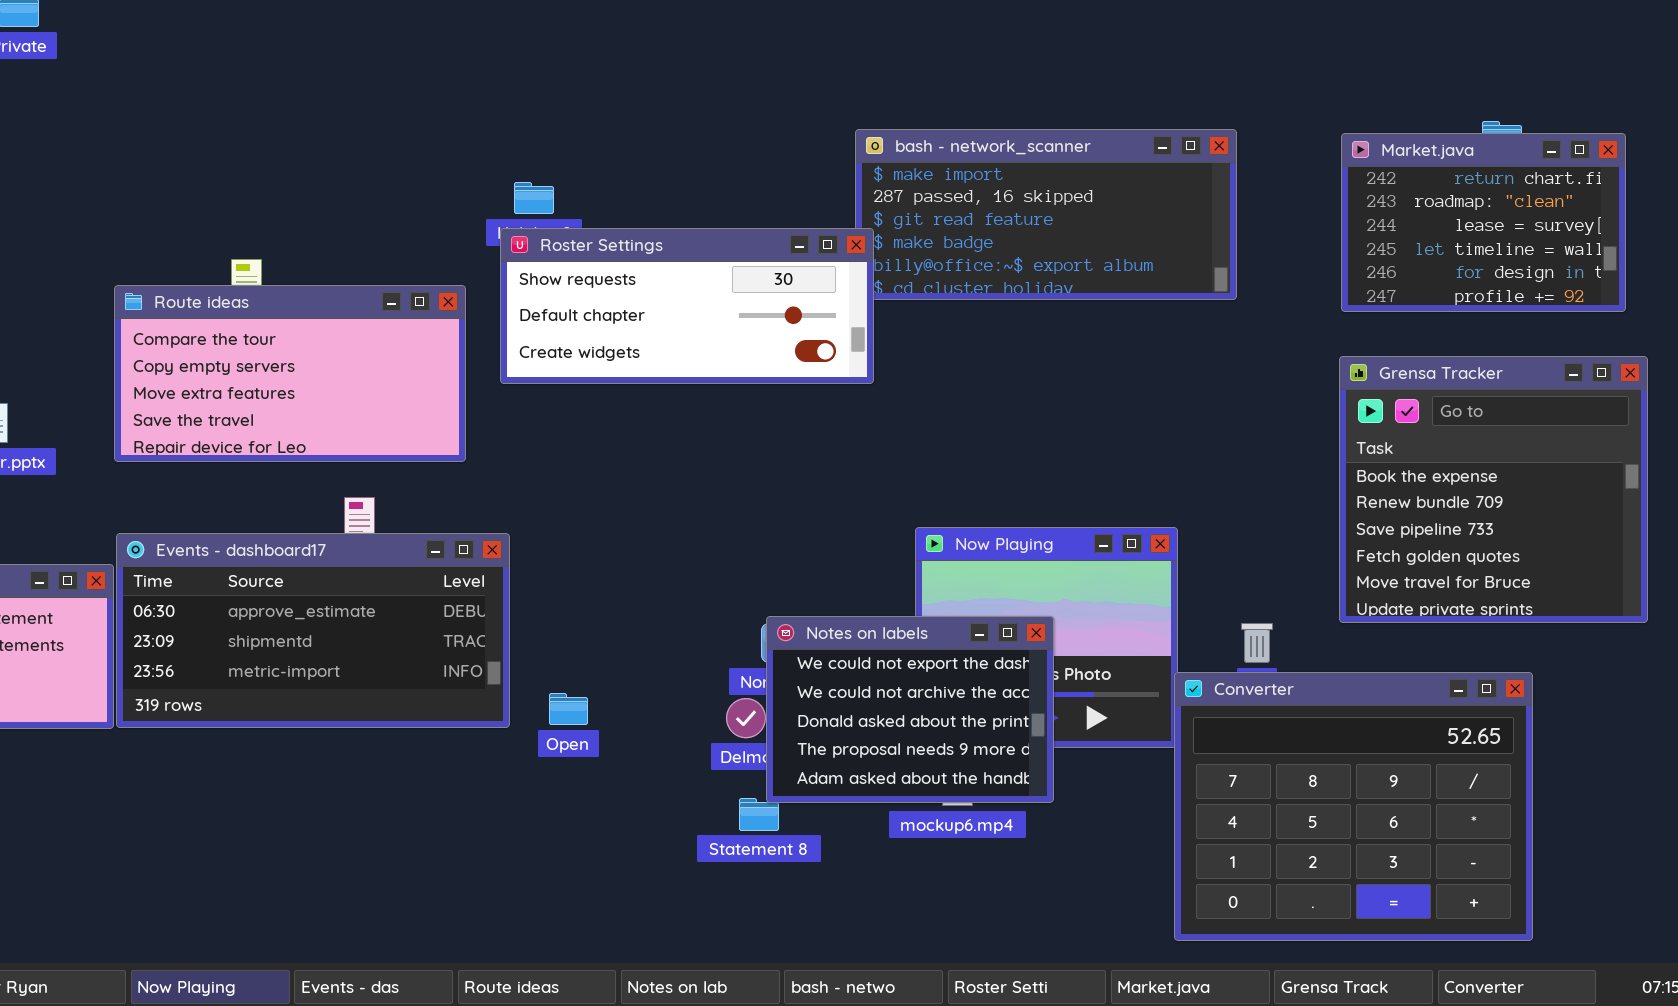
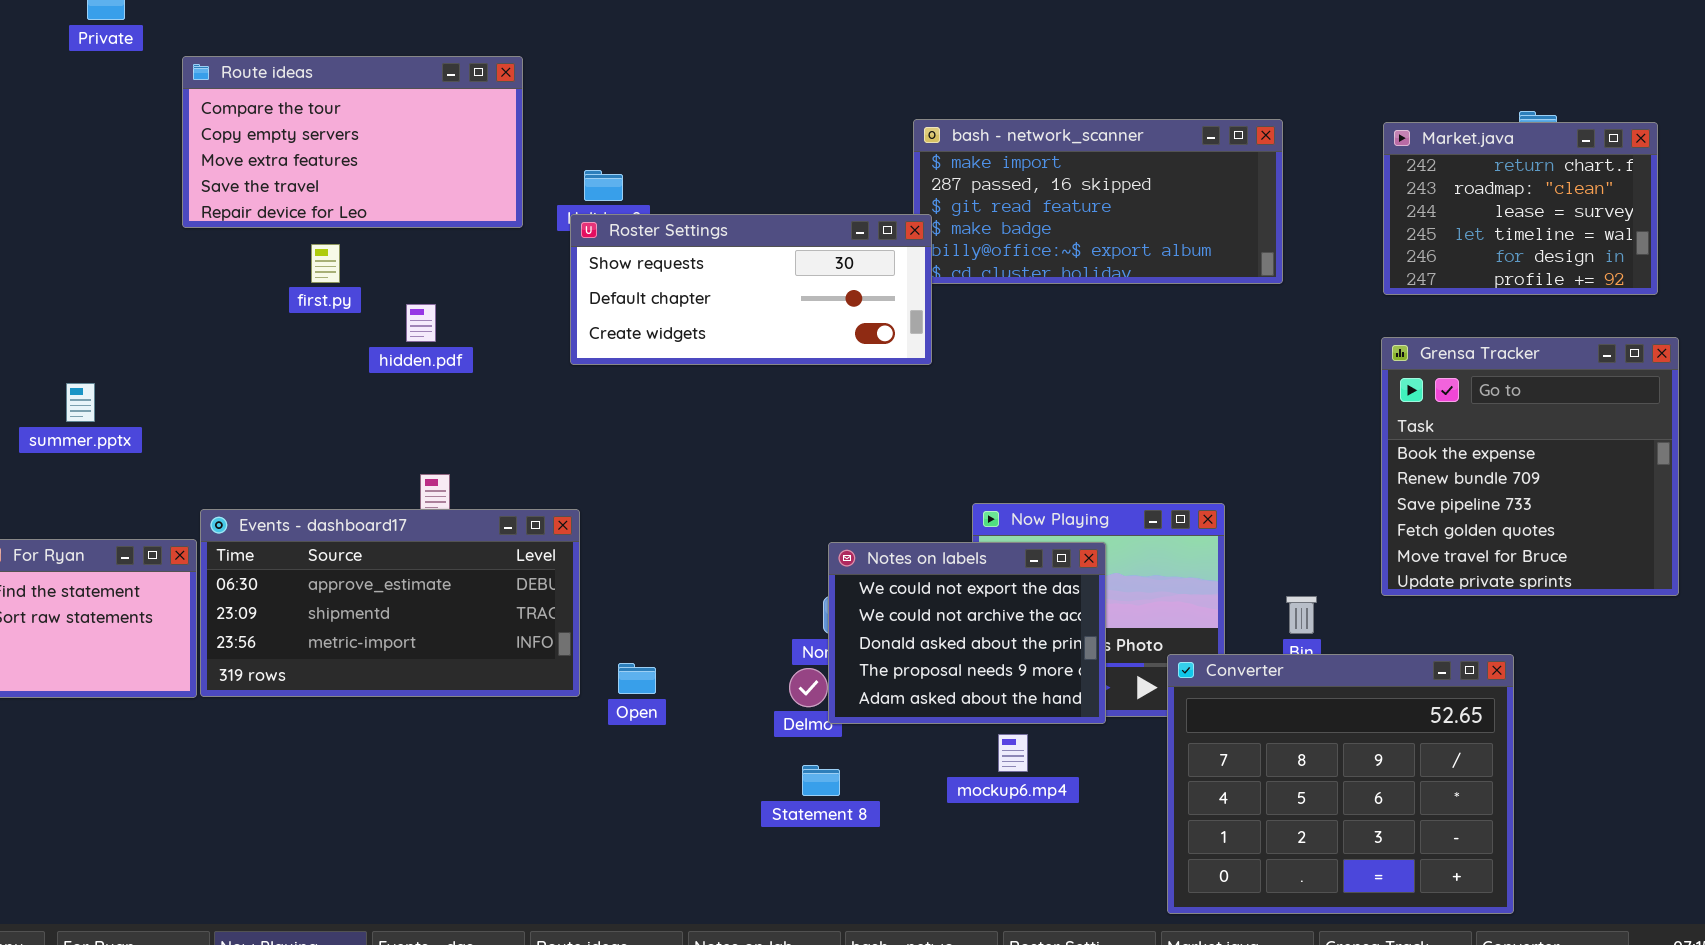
Route ideas: [114,285,466,462] -> [182,56,523,228], moved
Notes on labels: [766,616,1054,803] -> [828,542,1106,724], moved
Converter: [1174,672,1533,941] -> [1167,654,1514,914], moved

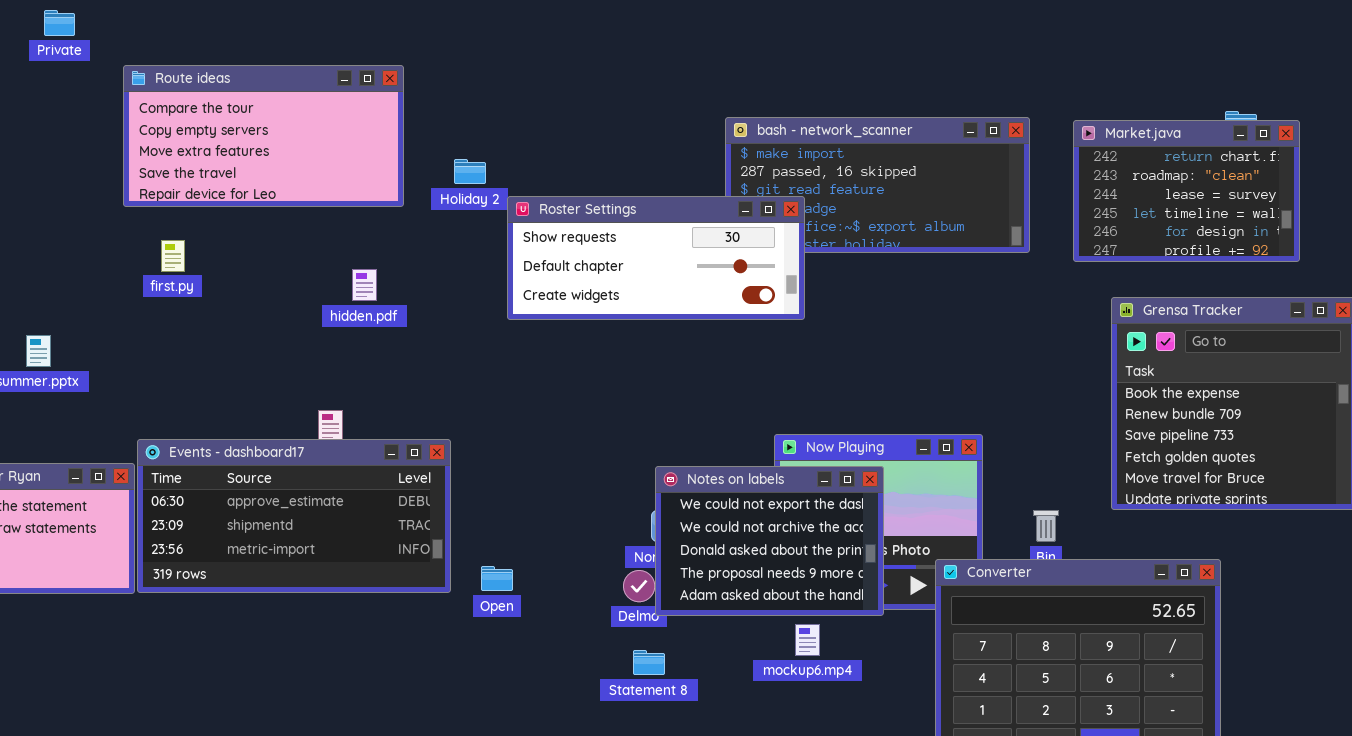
Market.java: [1383,122,1658,295] -> [1073,120,1300,262], moved
Roster Settings: [570,214,932,365] -> [507,196,805,320], moved
first.py: [311,244,340,283] -> [161,240,185,272], moved
hidden.pdf: [406,304,436,342] -> [352,269,377,301], moved

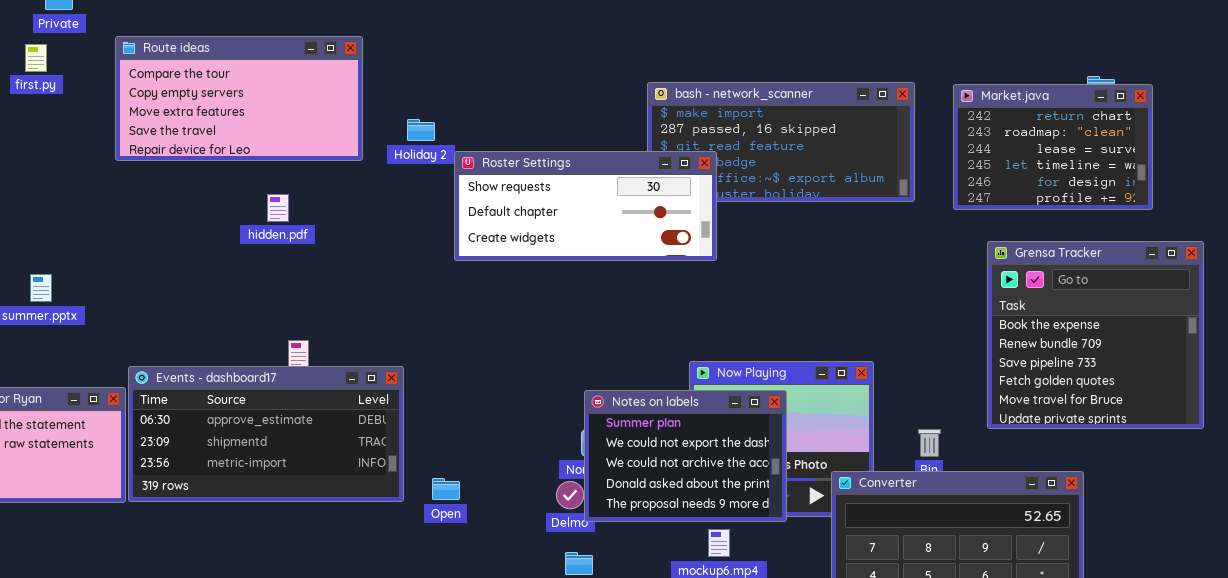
first.py: [161,240,185,272] -> [25,44,47,72], moved
hidden.pdf: [352,269,377,301] -> [267,194,289,222], moved
Notes on labels: [655,466,884,616] -> [584,390,787,522], scrolled up 1 row

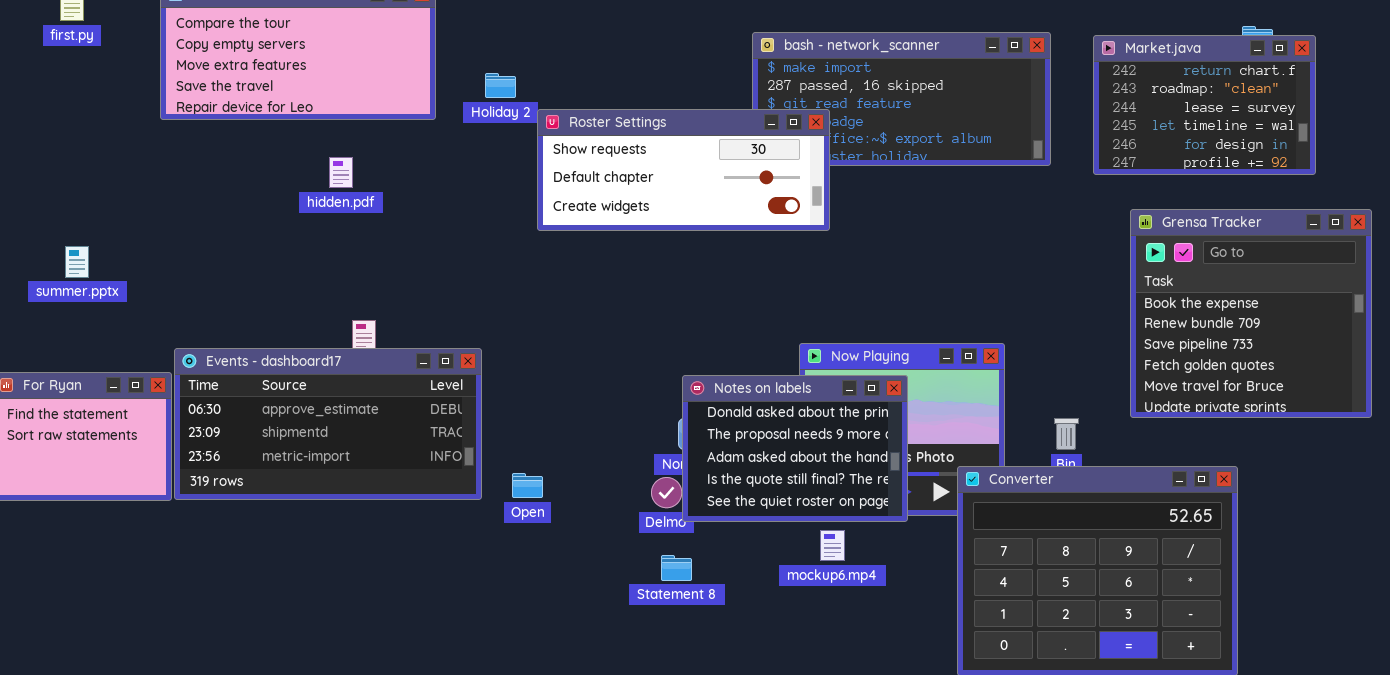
Notes on labels: [584,390,787,522] -> [682,375,908,522], scrolled down 3 rows

